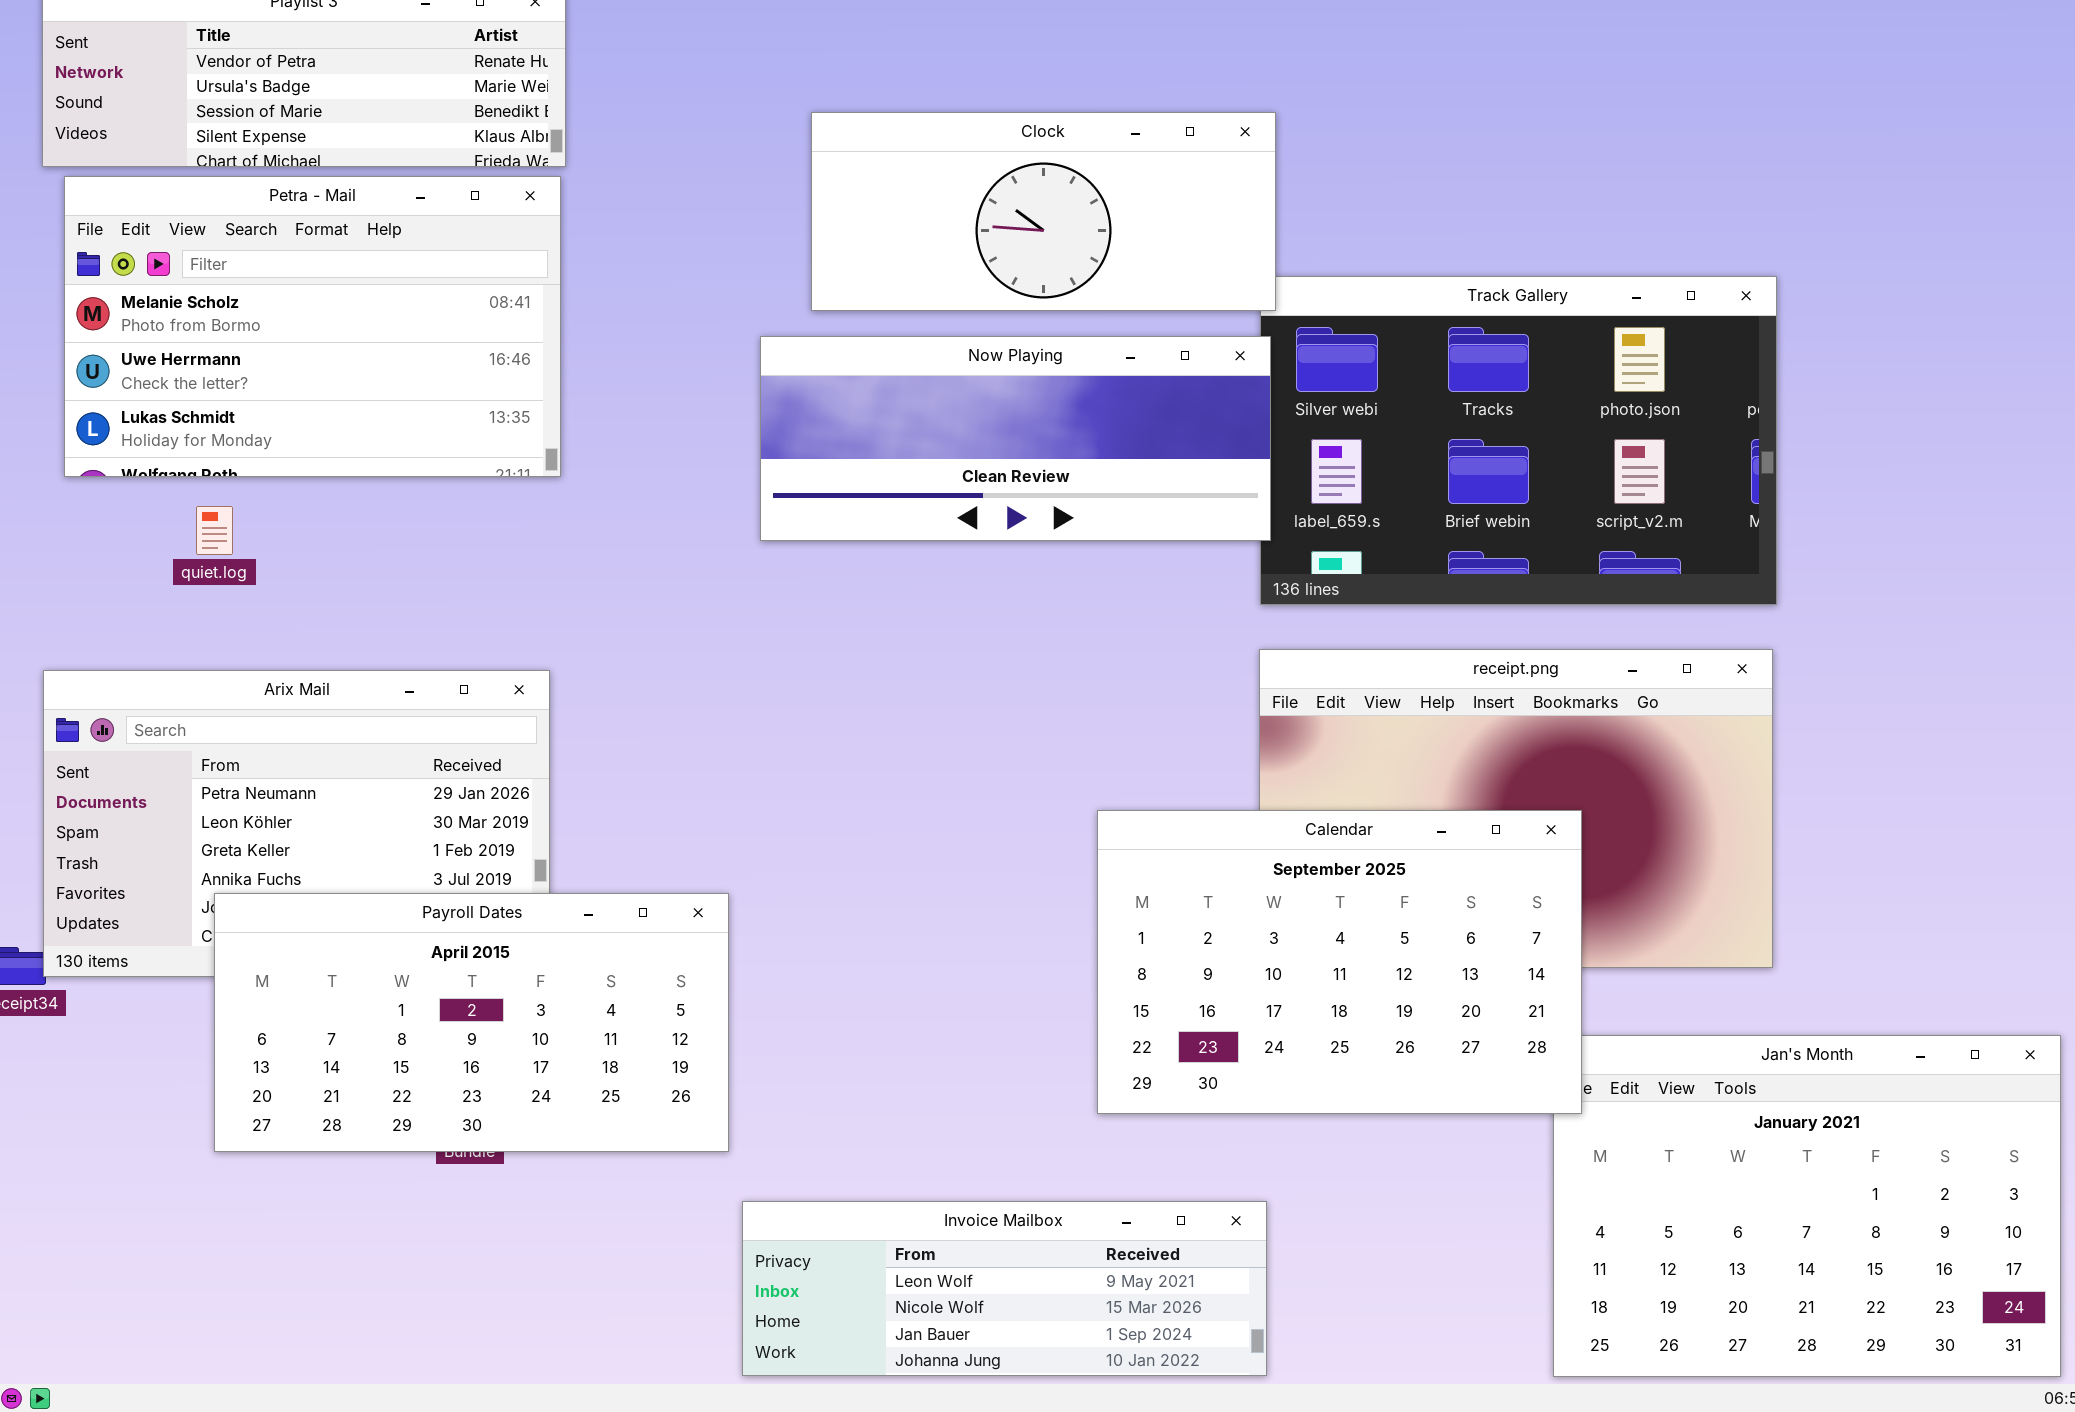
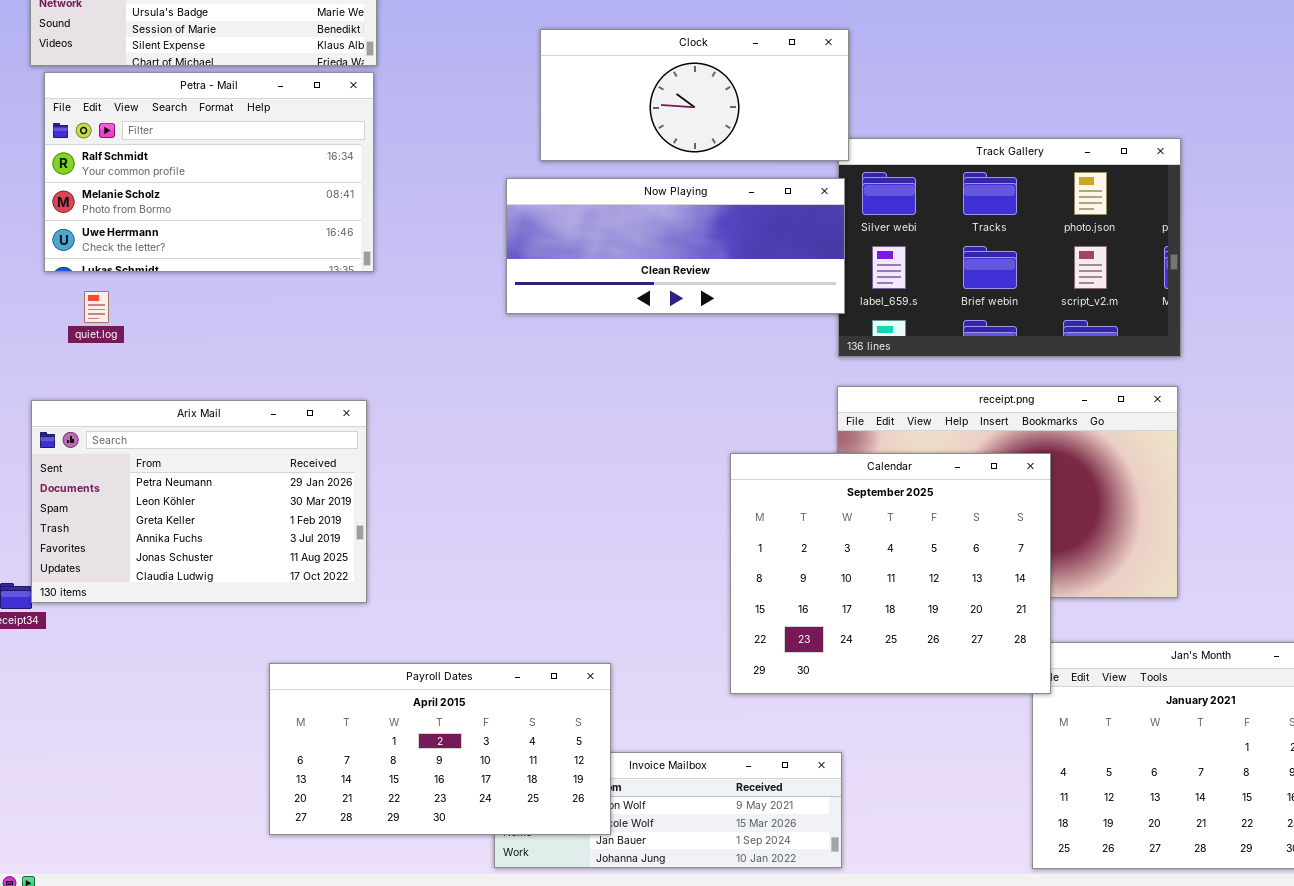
Petra - Mail: [64,176,561,477] -> [44,72,374,272], scrolled up 1 row
quiet.log: [196,506,233,555] -> [84,291,109,323], moved
Calendar: [1097,810,1582,1114] -> [730,453,1051,694], resized
Payroll Dates: [214,893,729,1152] -> [269,663,611,835], moved

